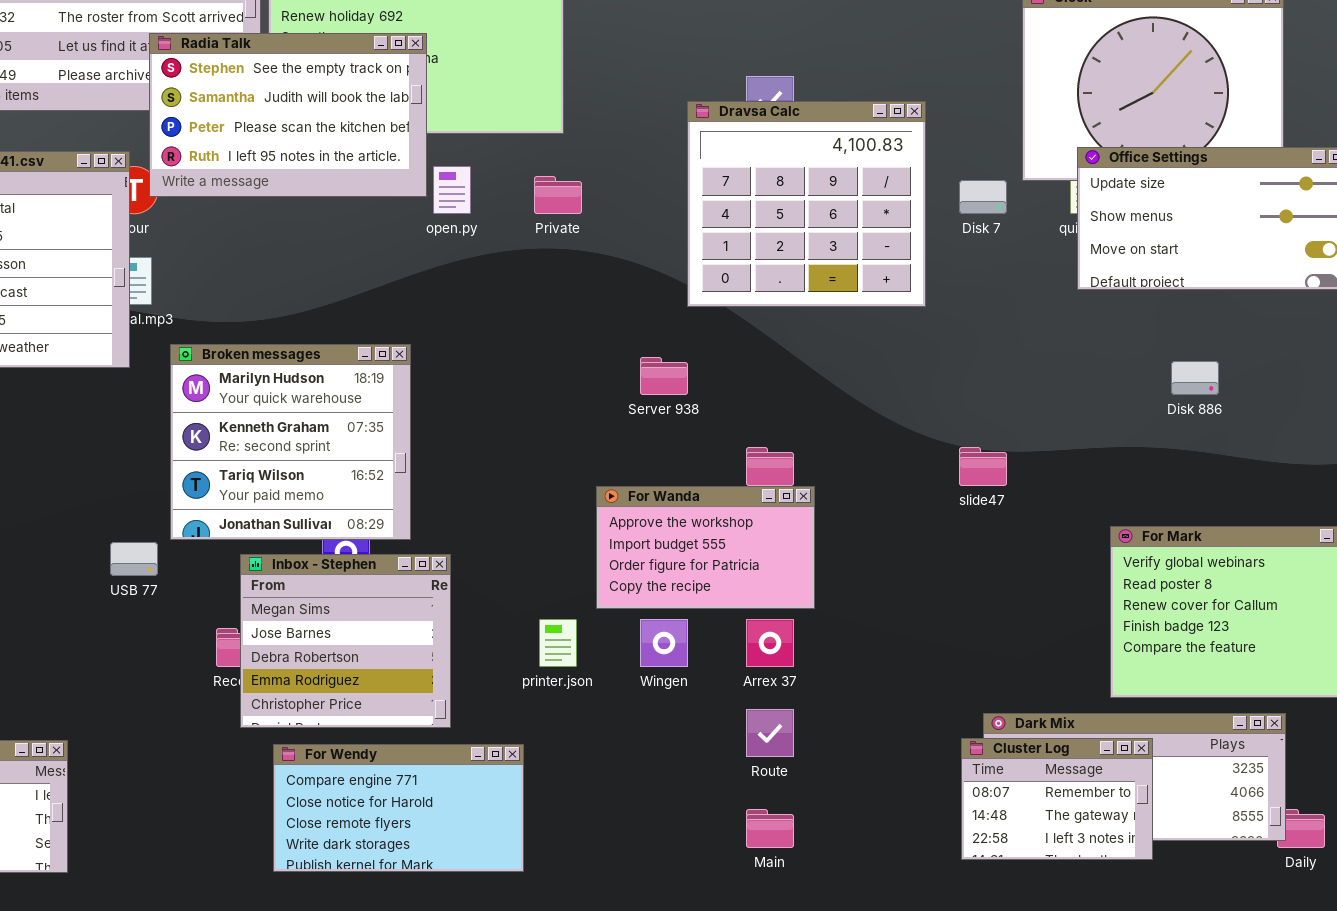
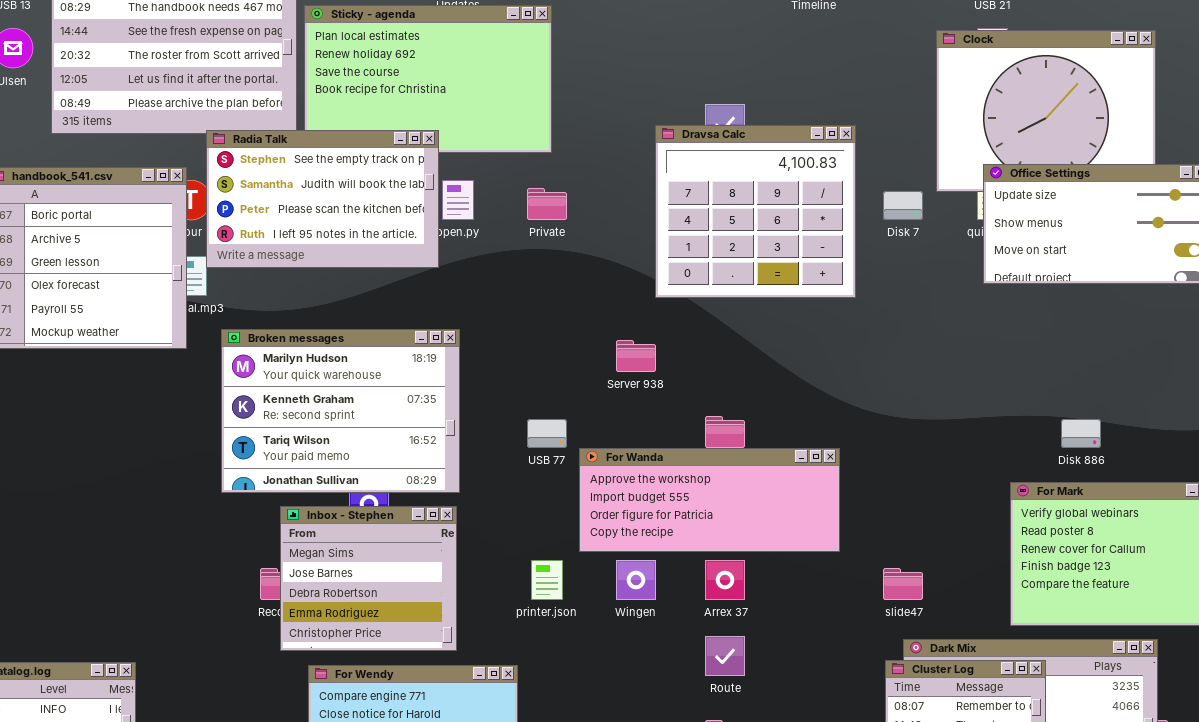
Radia Talk: [149,33,427,197] -> [206,130,439,268], moved
Broken messages: [170,344,411,540] -> [221,329,460,493], resized
Disk 886: [1171,361,1219,395] -> [1061,419,1101,448], moved
slide47: [959,447,1007,486] -> [883,568,923,600], moved
For Wanda: [596,486,815,609] -> [579,448,840,552], resized
USB 77: [110,542,158,576] -> [527,419,567,448], moved

